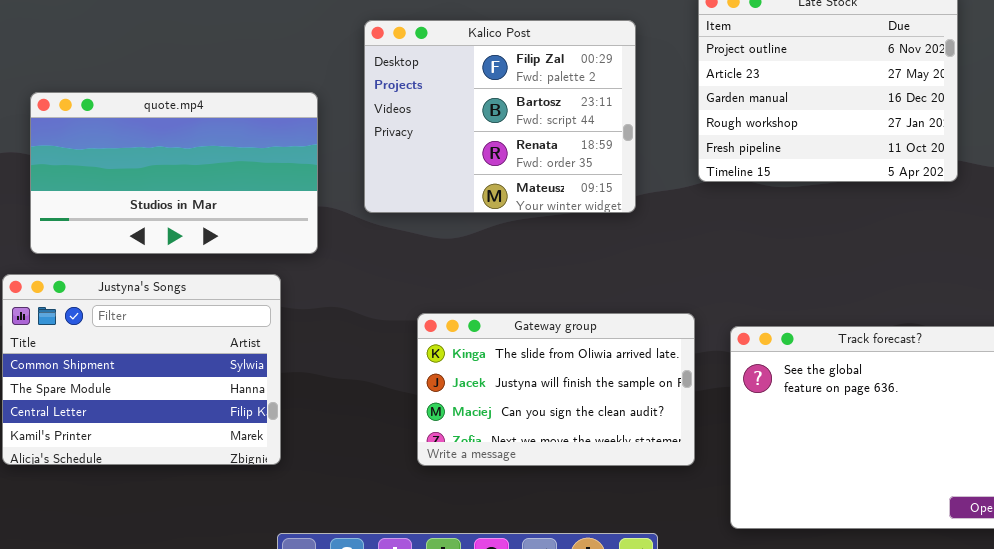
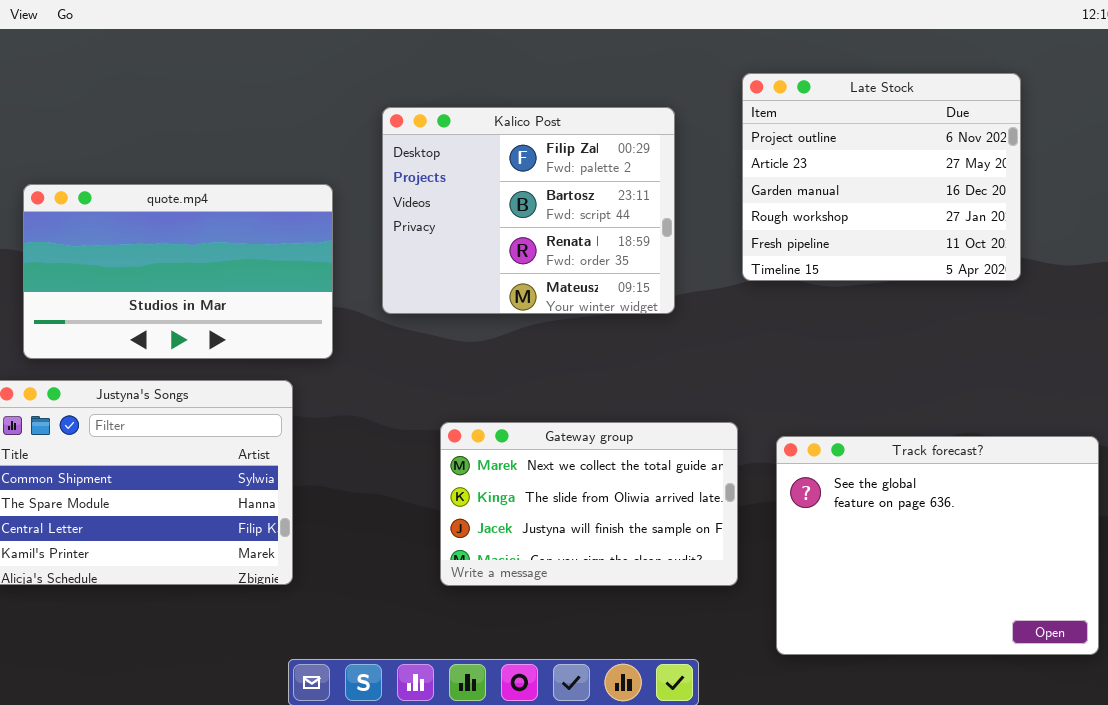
Gateway group: [417,313,695,466] -> [440,422,738,586], scrolled up 1 row

